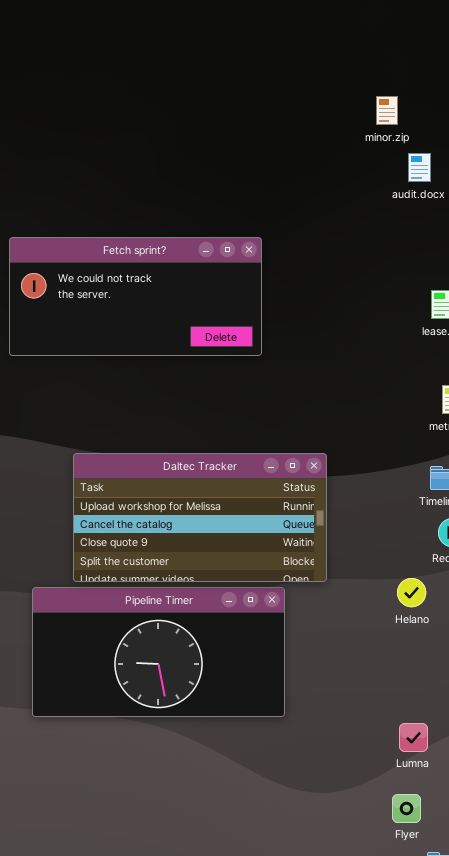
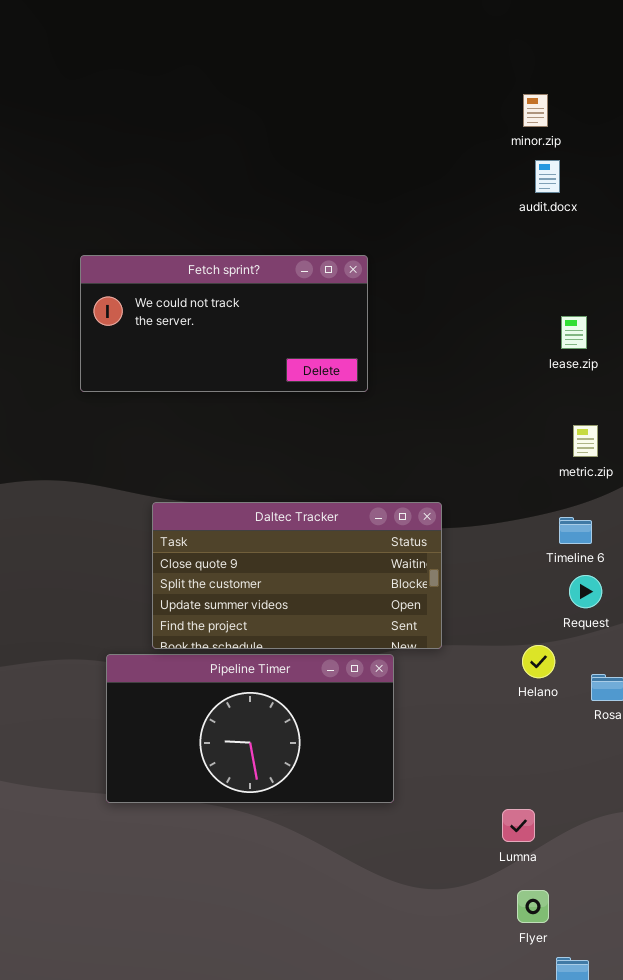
minor.zip: [376,96,398,125] -> [523,94,548,127], moved
Daltec Tracker: [73,453,327,582] -> [152,502,442,649], scrolled down 2 rows
Lumna: [399,723,428,752] -> [502,809,535,842], moved

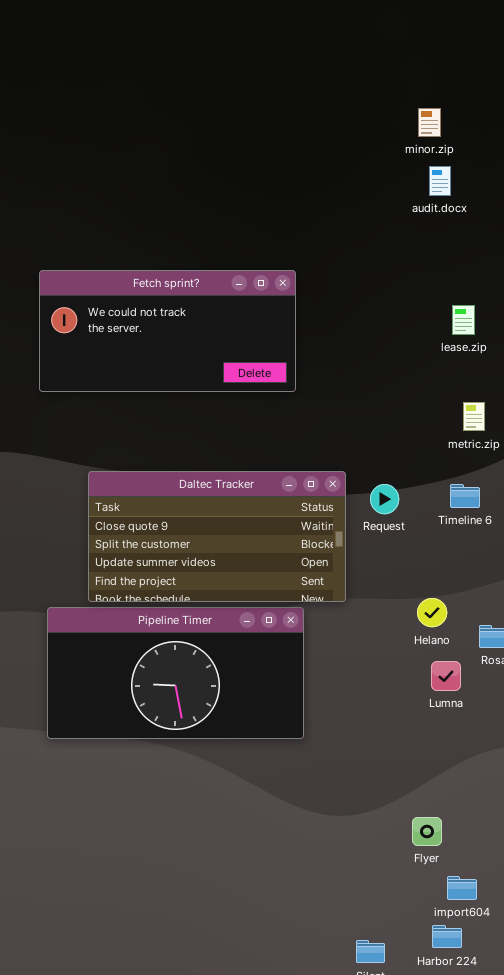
Fetch sprint?: [80,255,368,392] -> [39,270,296,392], moved
Request: [569,575,602,608] -> [370,484,399,514], moved
Lumna: [502,809,535,842] -> [431,661,461,691], moved

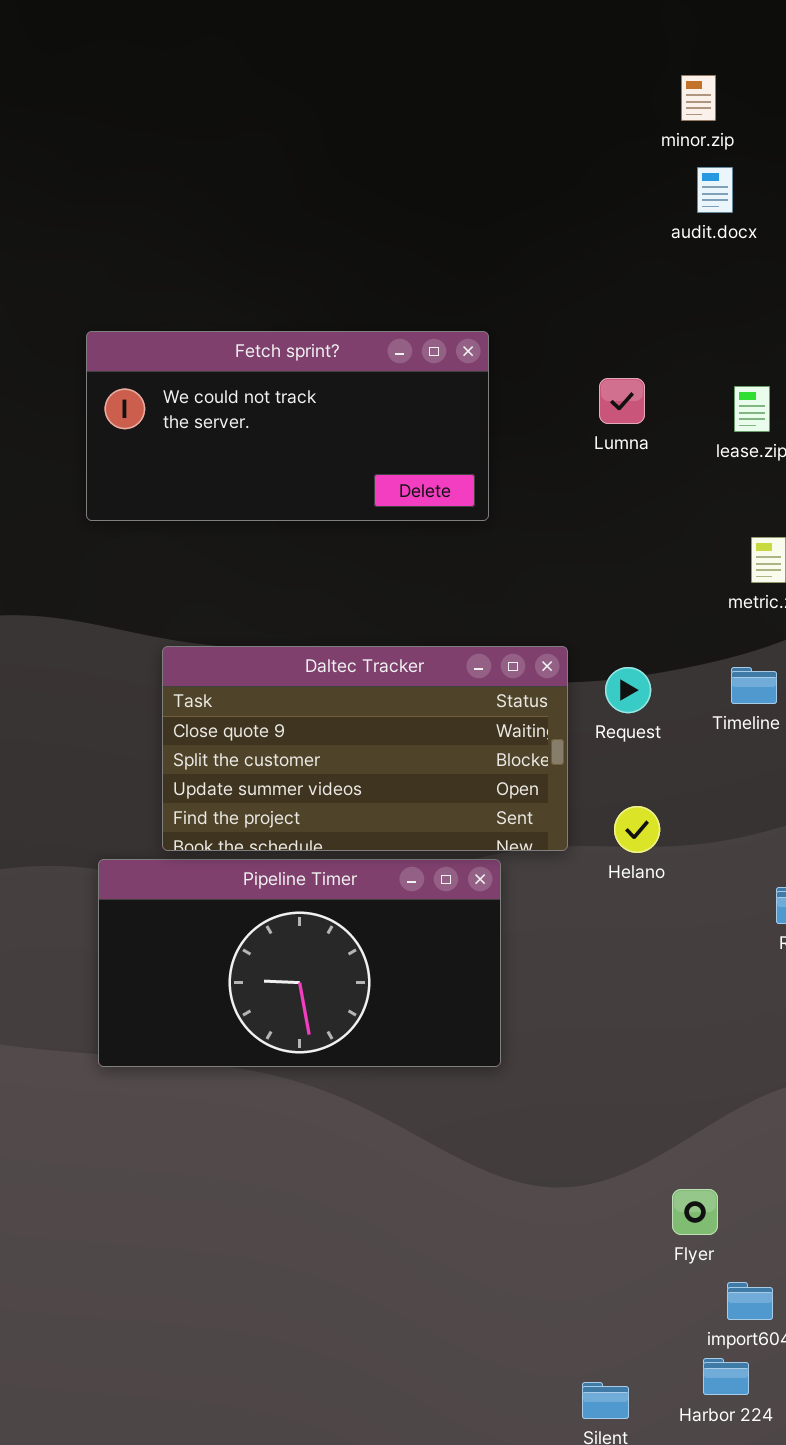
Helano: [417,598,447,627] -> [614,806,660,853], moved
Lumna: [431,661,461,691] -> [599,378,645,424], moved

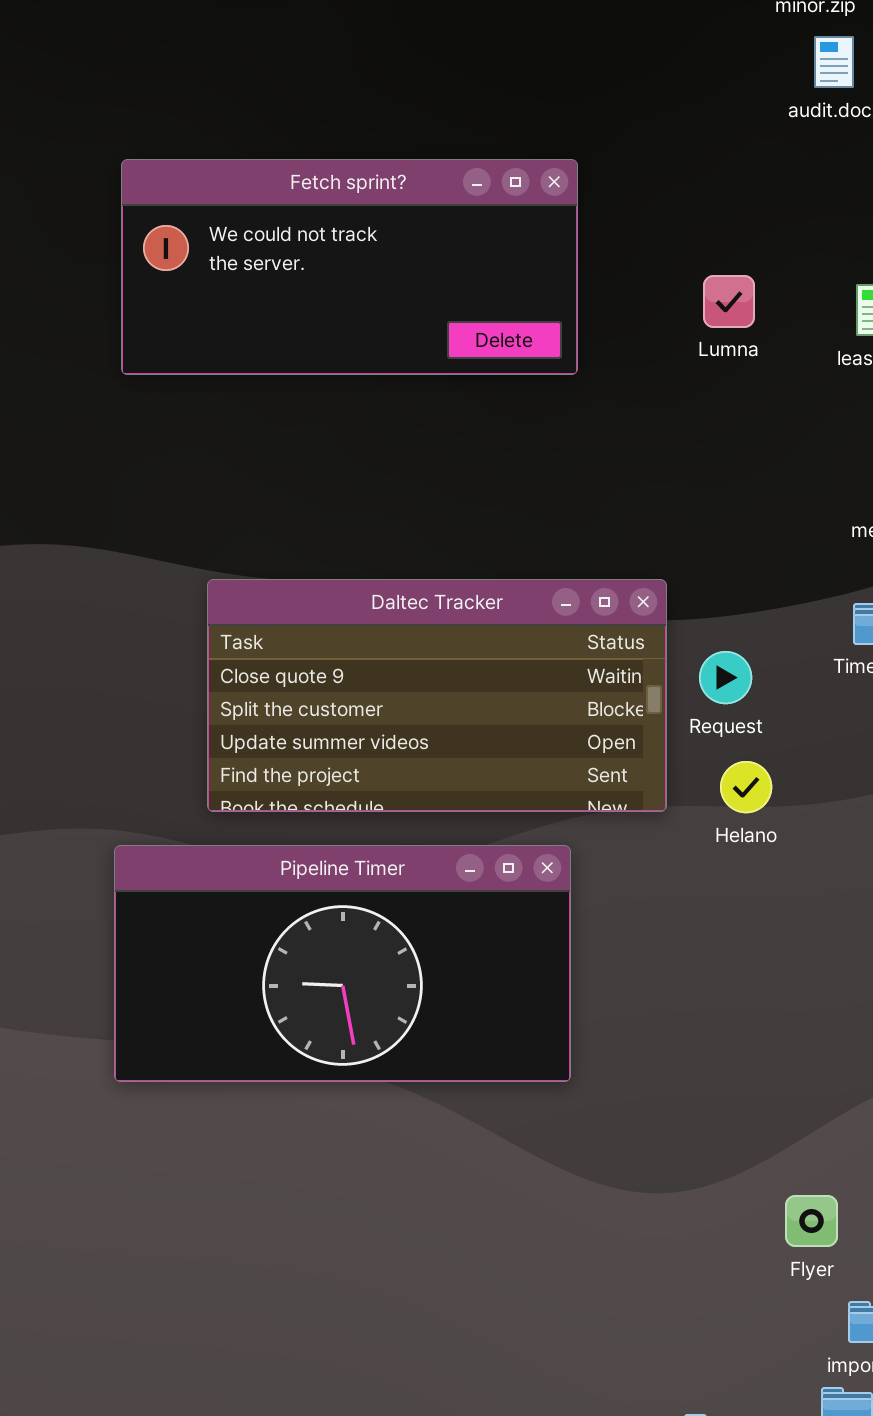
Fetch sprint?: [86,331,489,521] -> [121,159,578,375], moved
Request: [605,667,651,713] -> [699,651,752,704], moved
Pipeline Timer: [98,859,501,1067] -> [114,845,571,1082], moved

